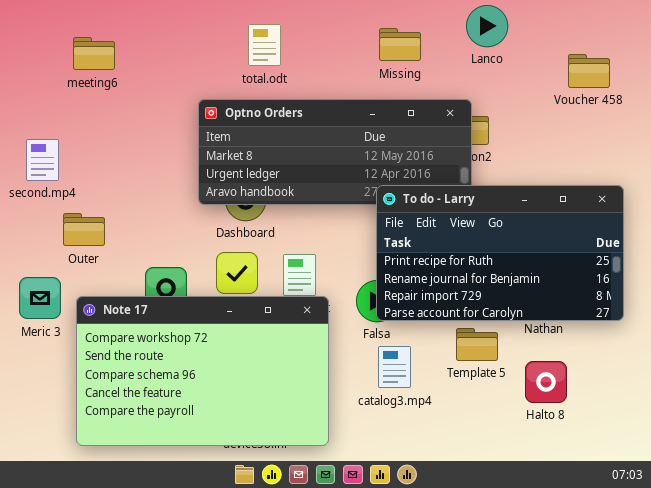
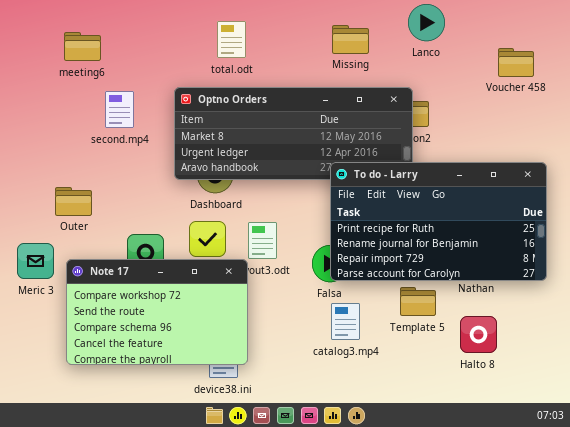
second.mp4: [26,139,59,181] -> [105,91,134,128], moved
Note 17: [76,296,329,446] -> [66,259,248,365], resized

